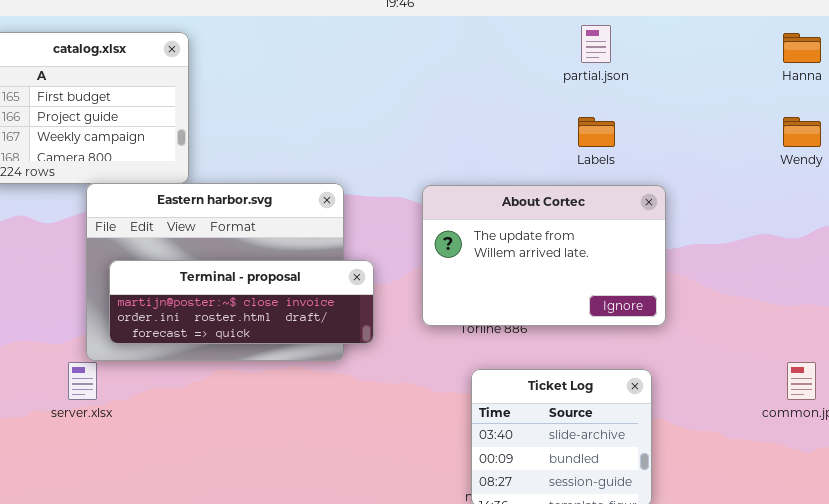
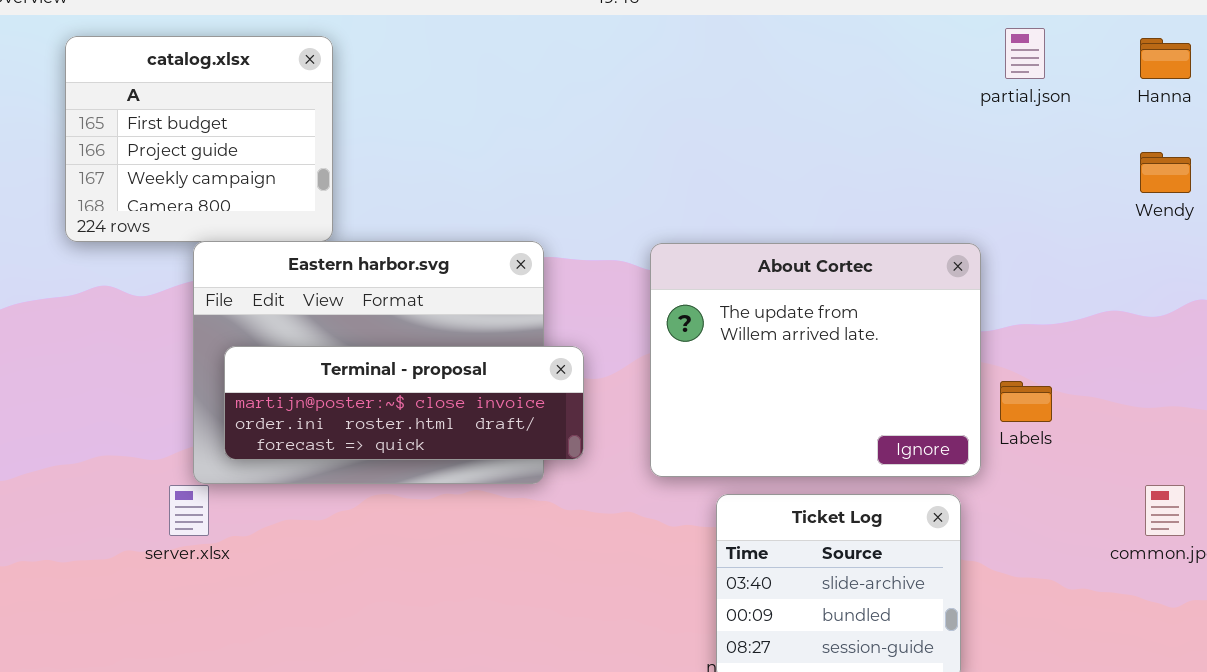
partial.json: [581,25,611,63] -> [1005,28,1045,79], moved
Labels: [578,117,615,147] -> [1000,381,1052,422], moved
About Cortec: [422,185,666,326] -> [650,243,981,477], resized

